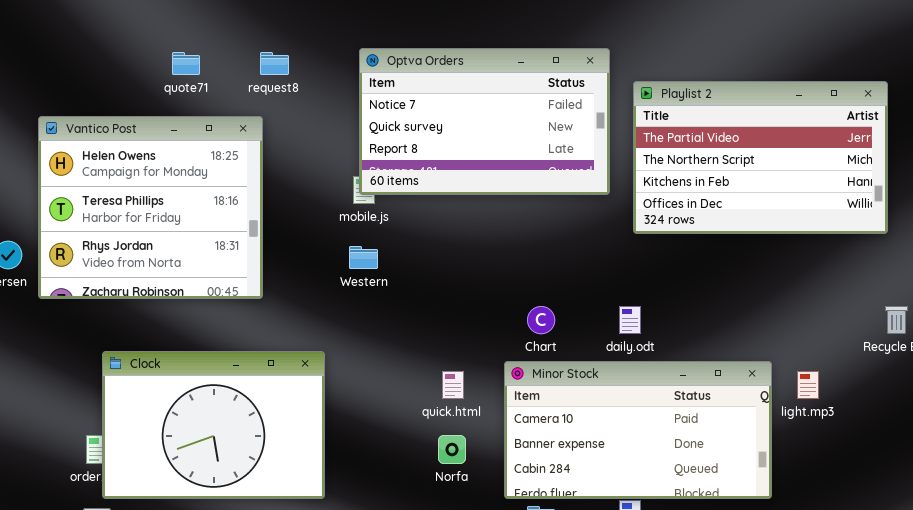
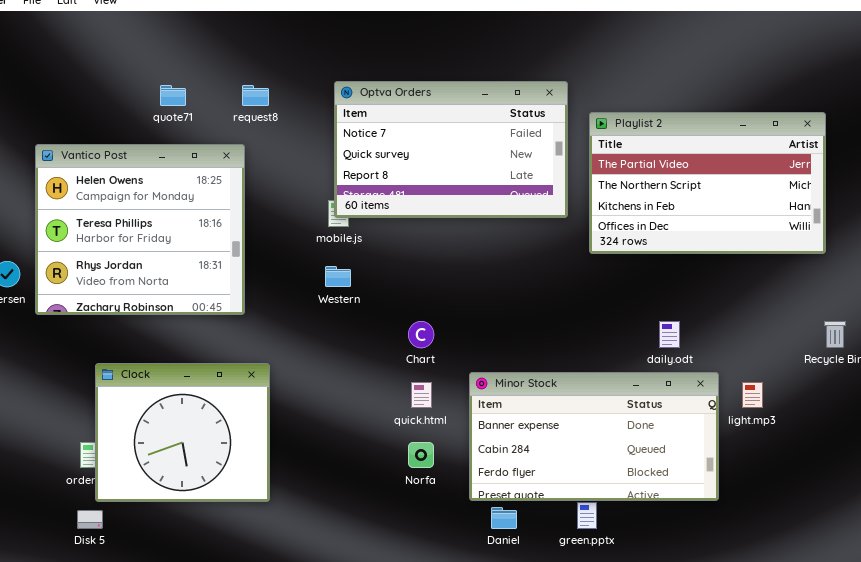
Chart: [527,306,555,334] -> [408,321,434,348], moved
daily.odt: [619,306,641,334] -> [659,321,680,348], moved
Clock: [102,351,325,499] -> [95,363,270,502], resized
Minor Stock: [504,361,772,499] -> [469,372,719,501], scrolled down 1 row

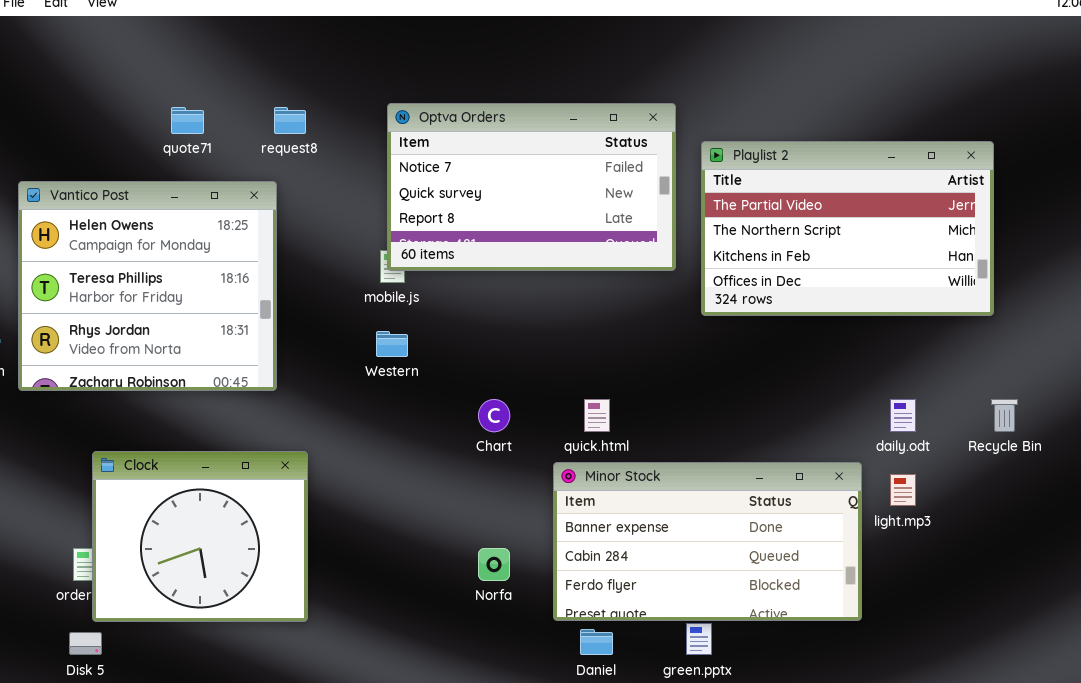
daily.odt: [659,321,680,348] -> [890,399,916,432], moved
quick.html: [411,382,432,408] -> [584,399,610,432], moved

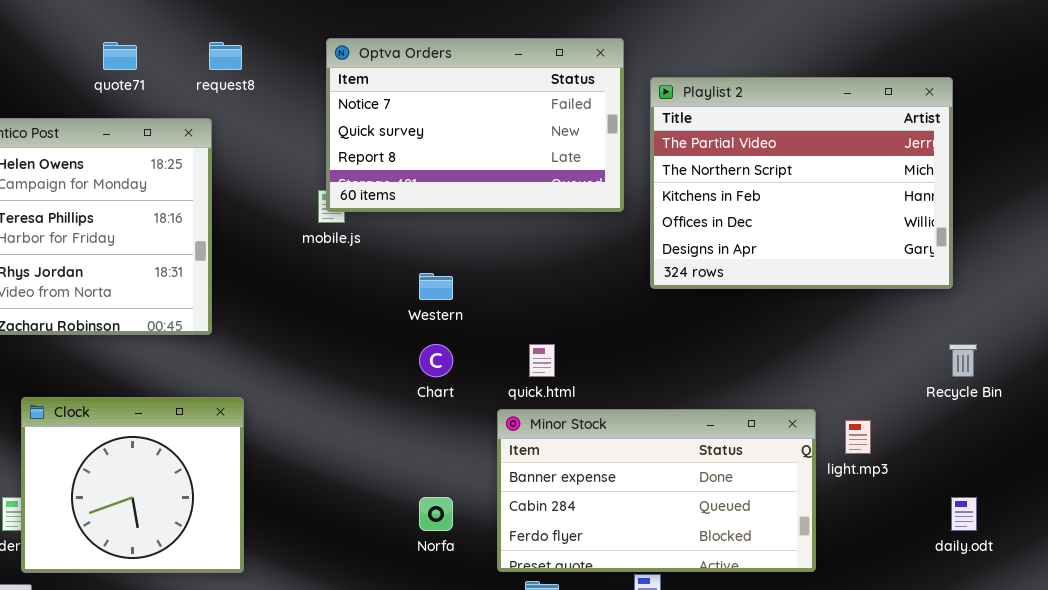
Playlist 2: [701,141,994,316] -> [650,77,953,289], resized
Western: [376,331,408,357] -> [419,273,453,300], moved
daily.odt: [890,399,916,432] -> [951,497,977,531], moved

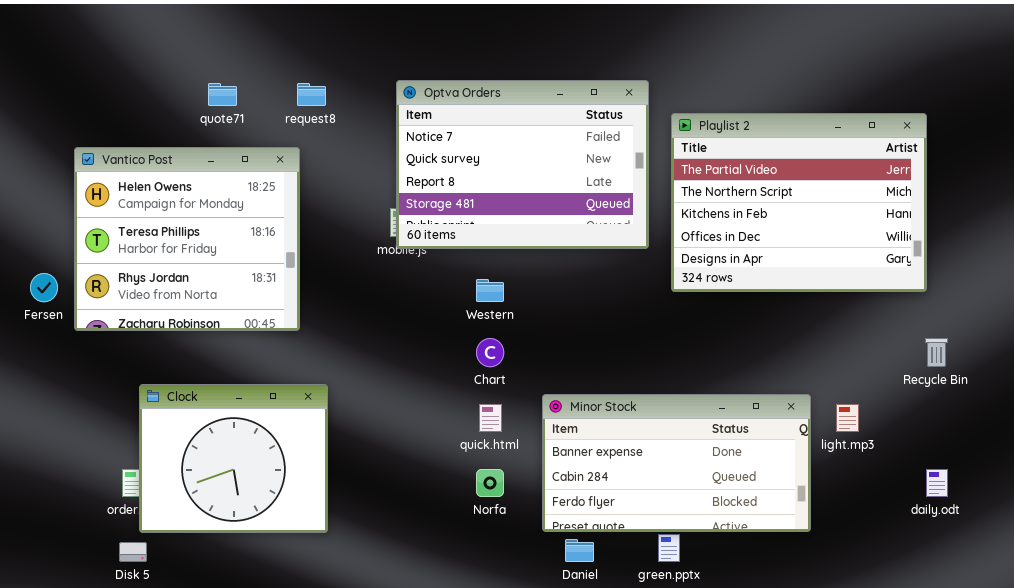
Optva Orders: [326,38,624,212] -> [396,80,649,249], resized
quick.html: [529,344,555,377] -> [479,404,502,432], moved

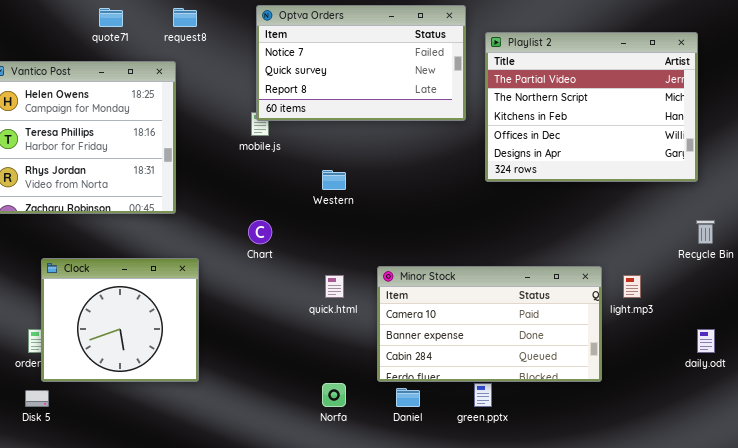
Optva Orders: [396,80,649,249] -> [256,5,466,121], resized
Chart: [476,338,504,367] -> [248,220,272,244], moved
Minor Stock: [542,394,811,532] -> [377,266,602,382], scrolled up 1 row
Norfa: [476,469,504,497] -> [322,383,346,407], moved

